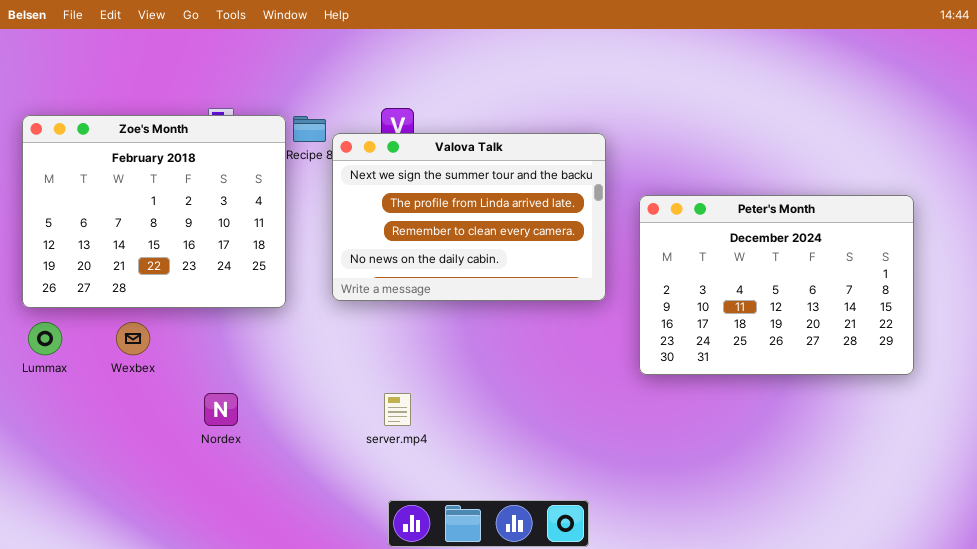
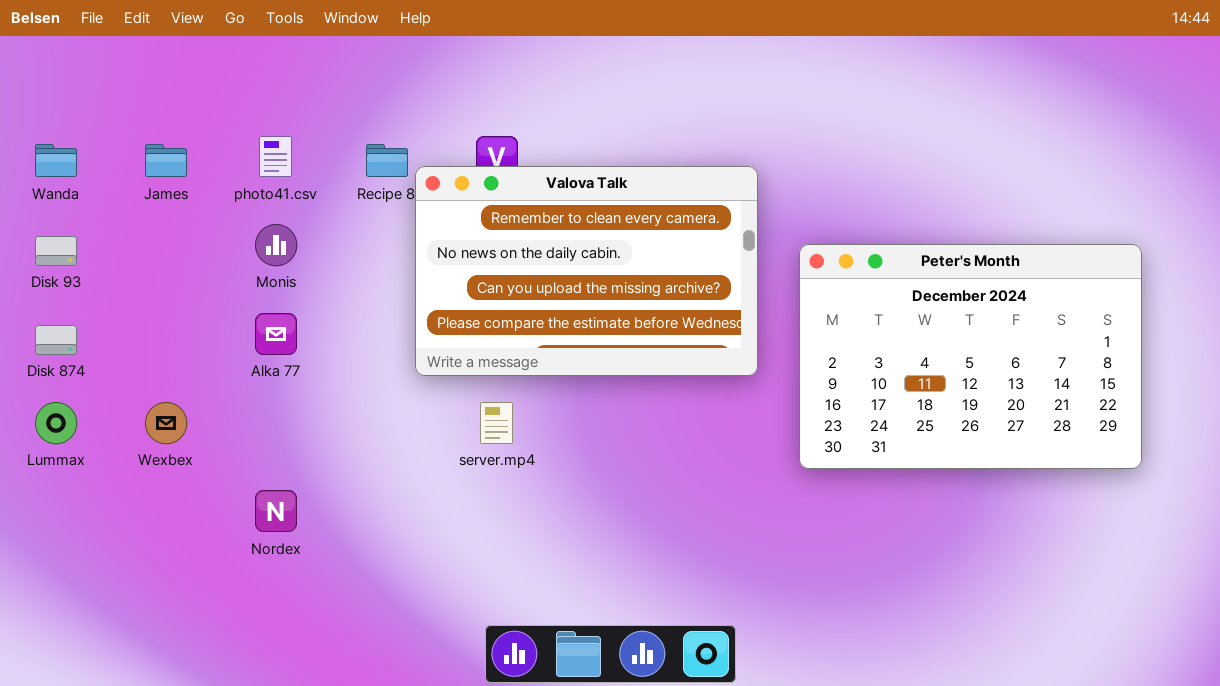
Zoe's Month: [22,115,286,308] -> none, closed
Valova Talk: [332,133,606,301] -> [415,166,758,376], scrolled down 2 rows
server.mp4: [384,393,411,426] -> [480,402,513,444], moved

